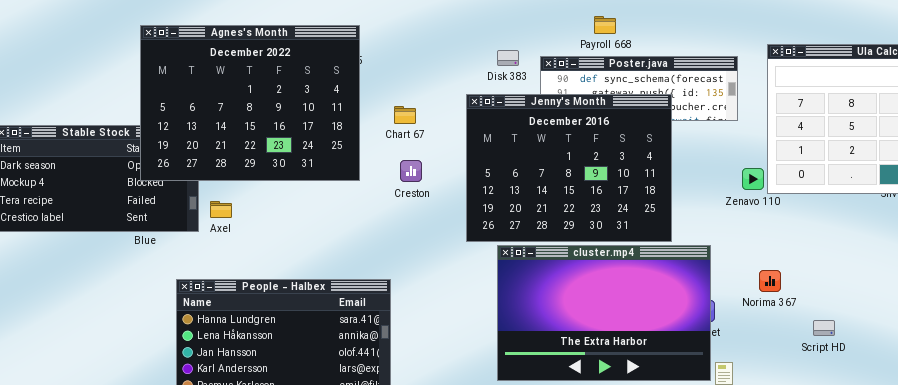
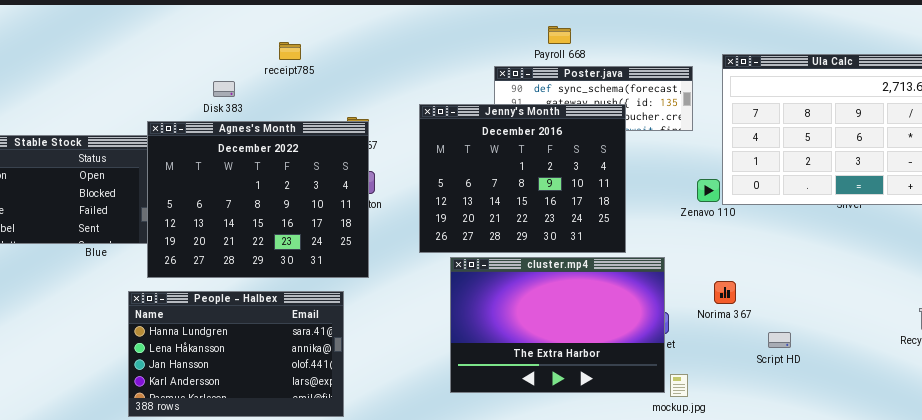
Agnes's Month: [140,25,360,181] -> [147,121,369,278], moved
Disk 383: [497,50,519,66] -> [213,81,235,97], moved

